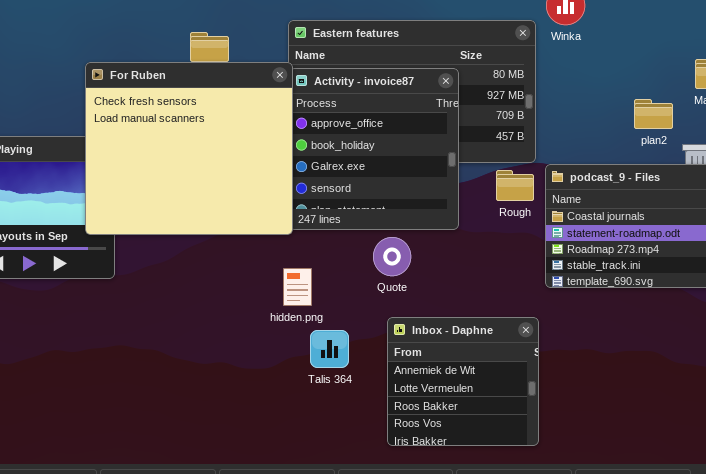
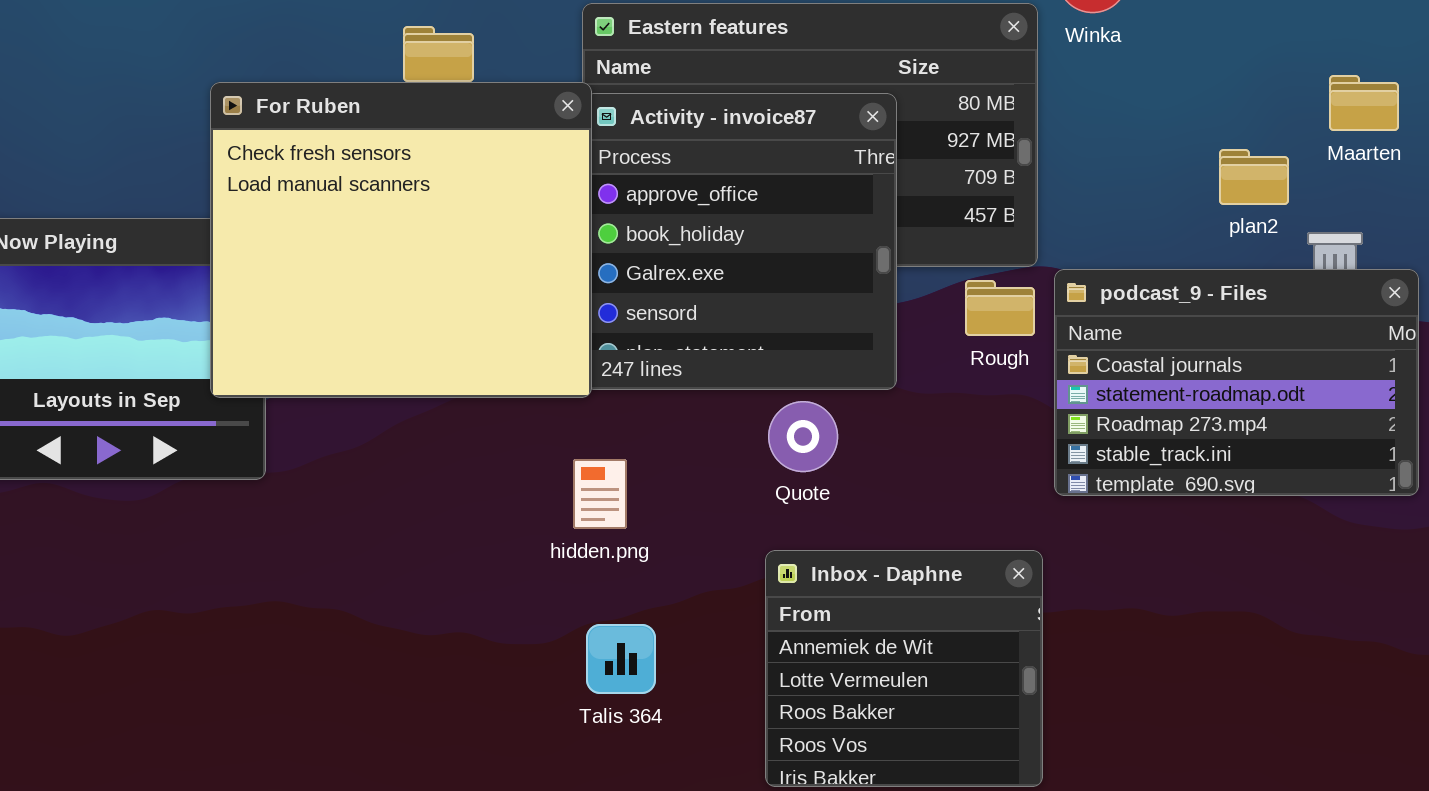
Quote: [373,237,411,276] -> [768,401,838,472], moved
Talis 364: [310,330,349,368] -> [586,624,656,694], moved

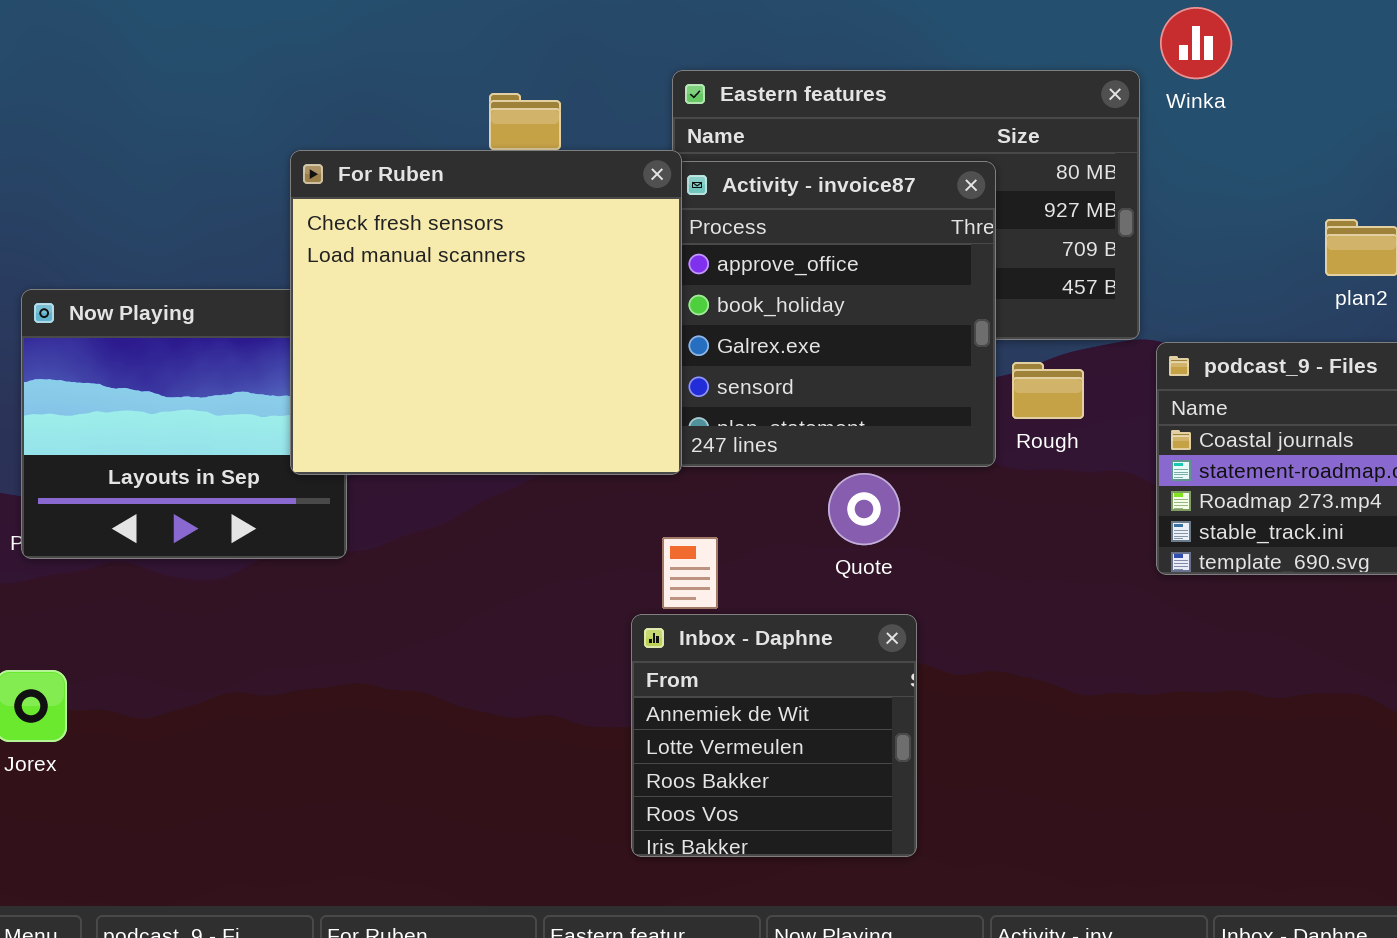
Rough: [965,280,1035,336] -> [1012,362,1084,419], moved
Quote: [768,401,838,472] -> [828,473,900,545], moved
Inbox - Daphne: [765,550,1043,787] -> [631,614,917,857], moved

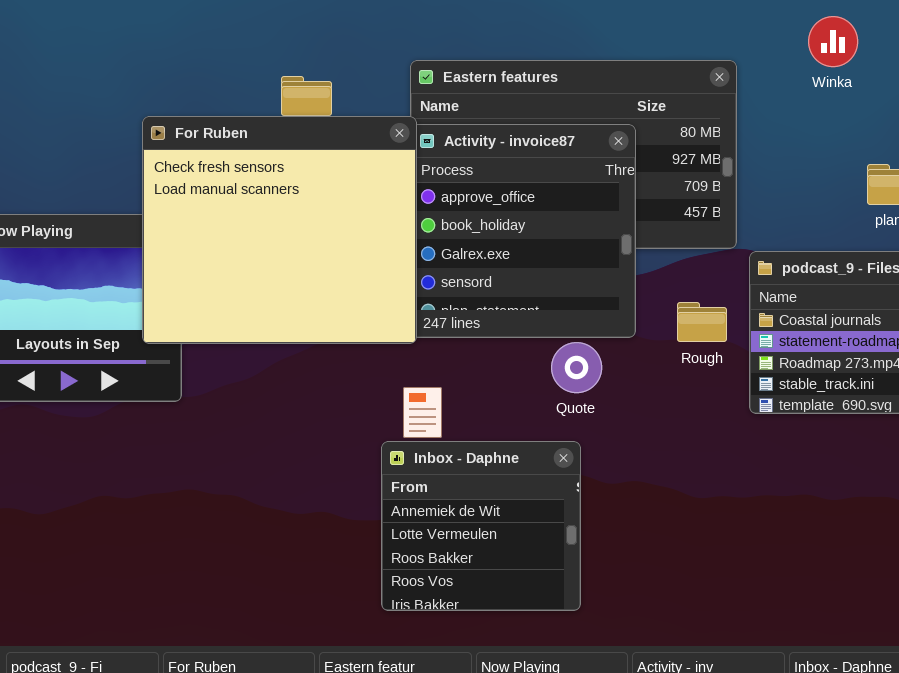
Winka: [1160,7,1232,79] -> [808,16,858,67], moved
Rough: [1012,362,1084,419] -> [677,302,727,342], moved
Quote: [828,473,900,545] -> [551,342,602,393], moved

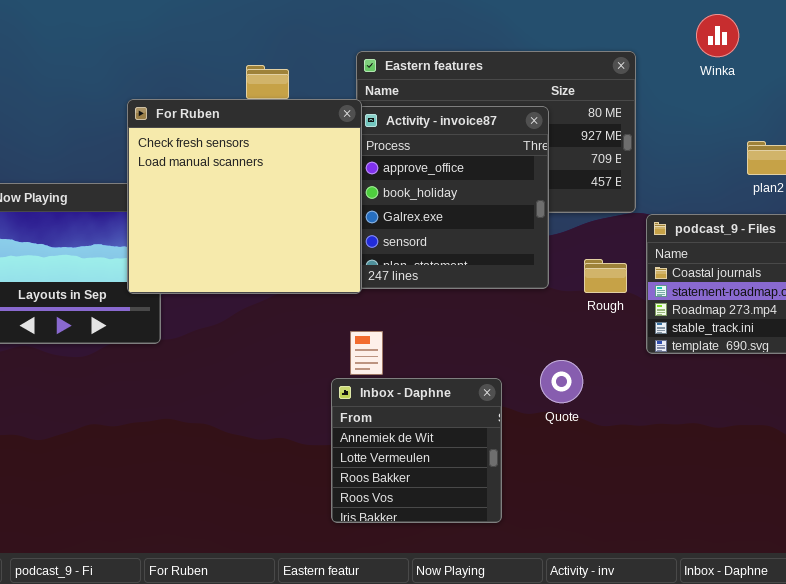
Quote: [551,342,602,393] -> [540,360,583,403], moved

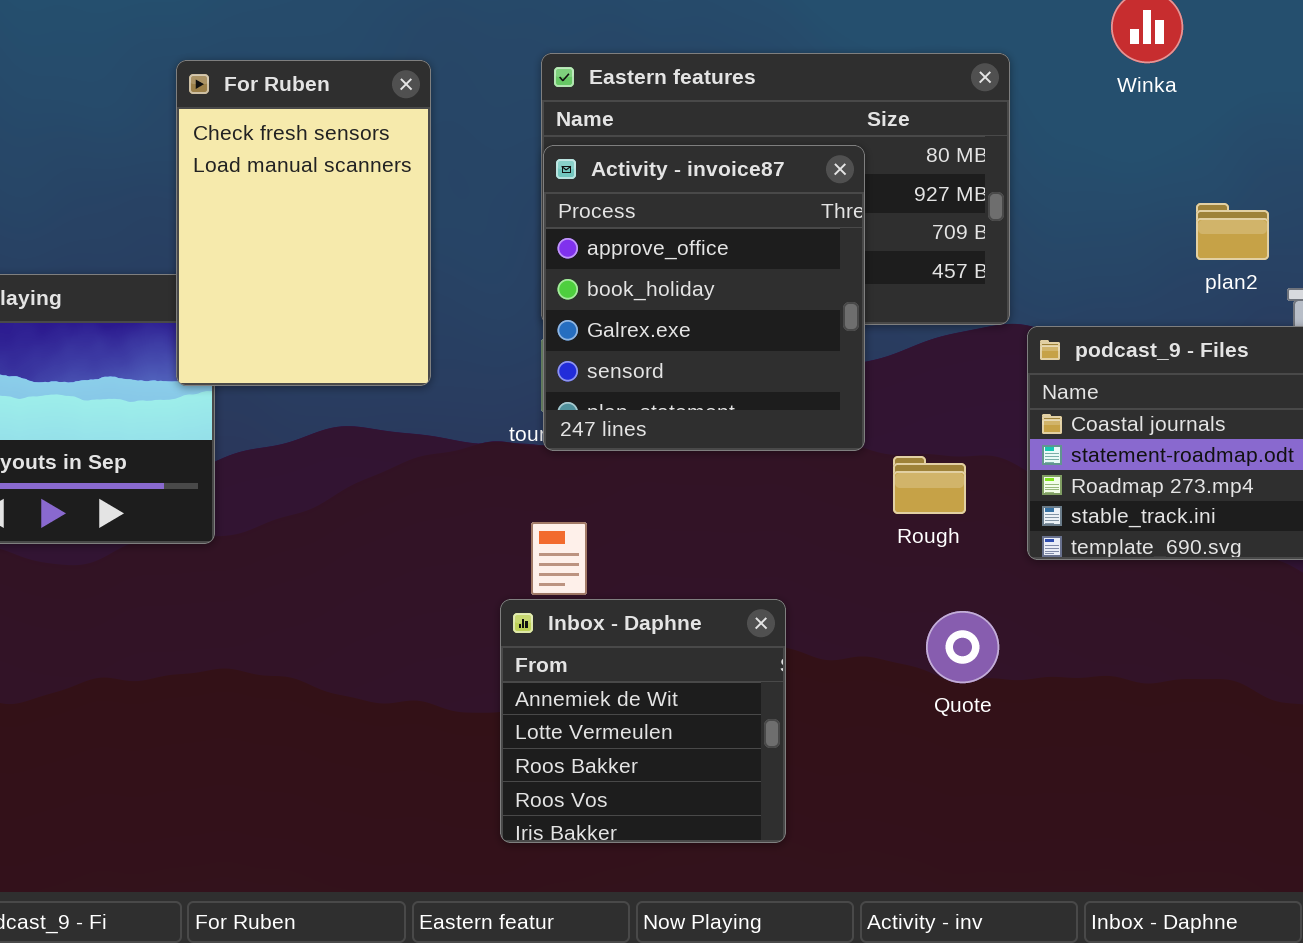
For Ruben: [127,99,362,294] -> [176,60,431,386], moved, resized
Rough: [584,259,627,293] -> [893,456,966,514], moved
Quote: [540,360,583,403] -> [926,611,999,683], moved

